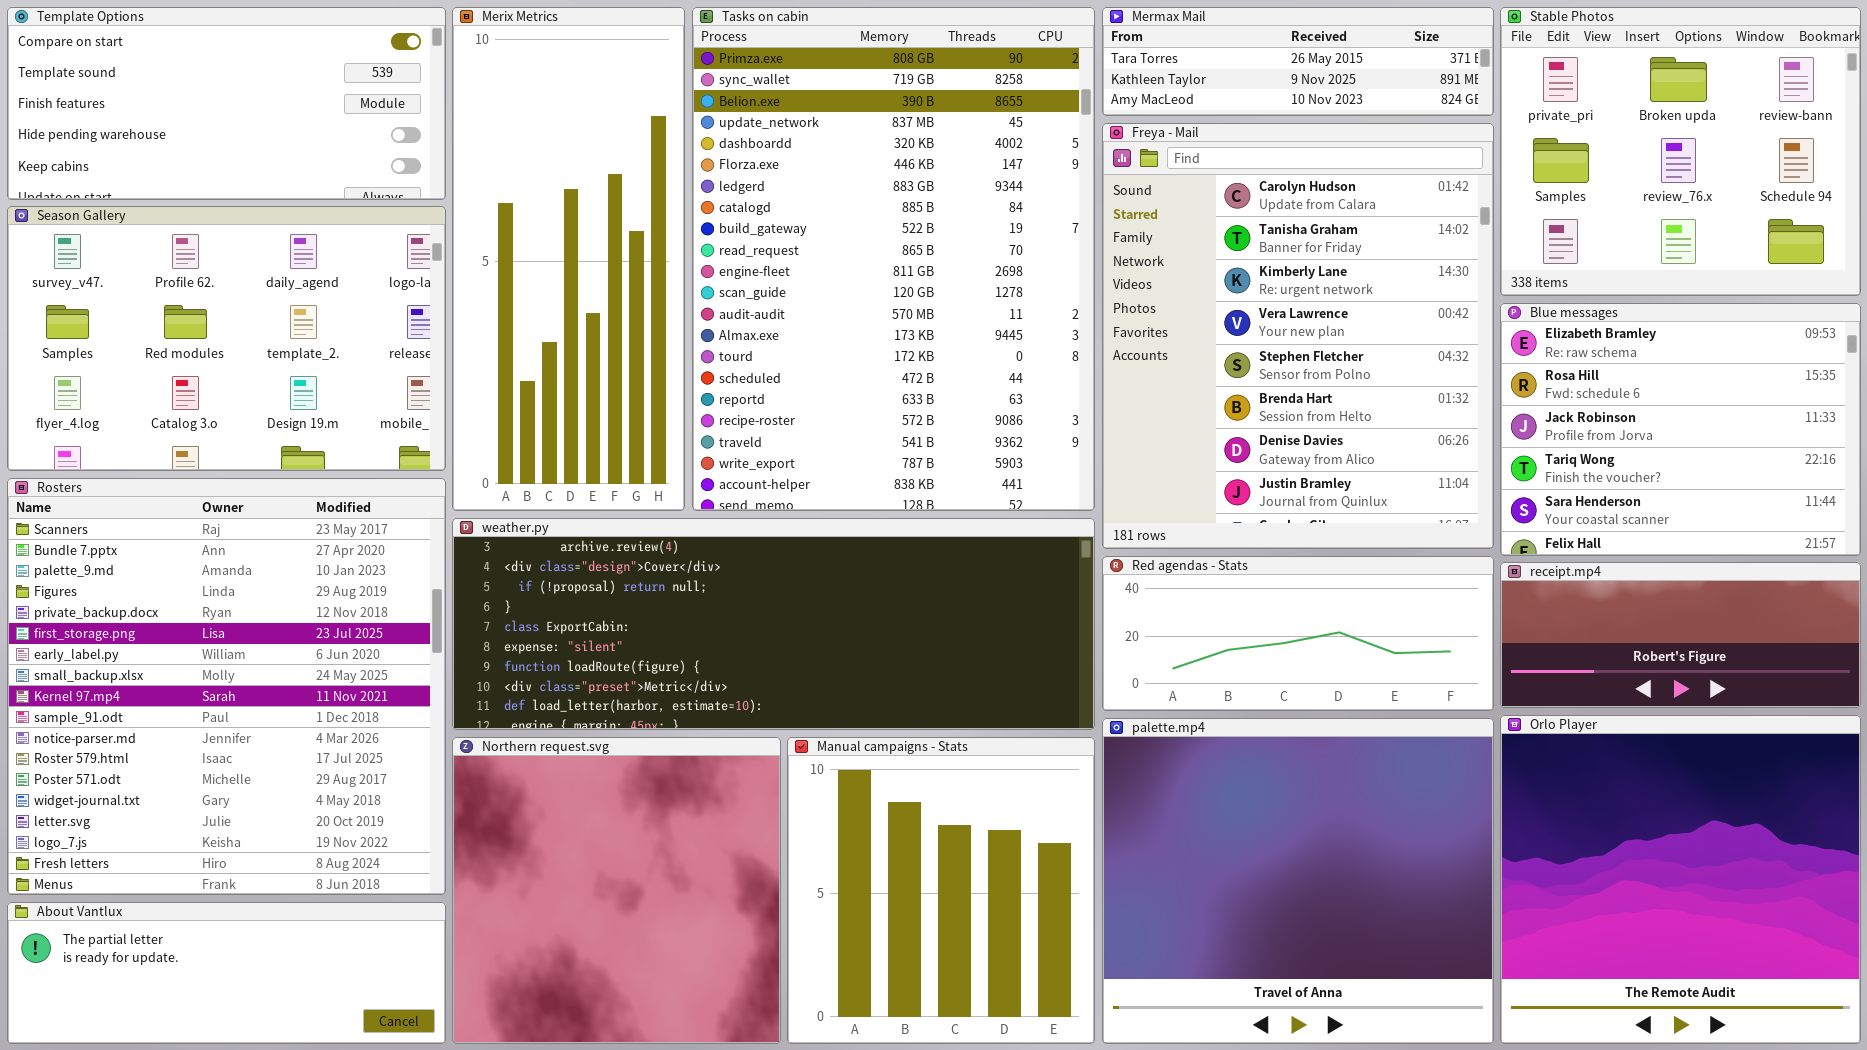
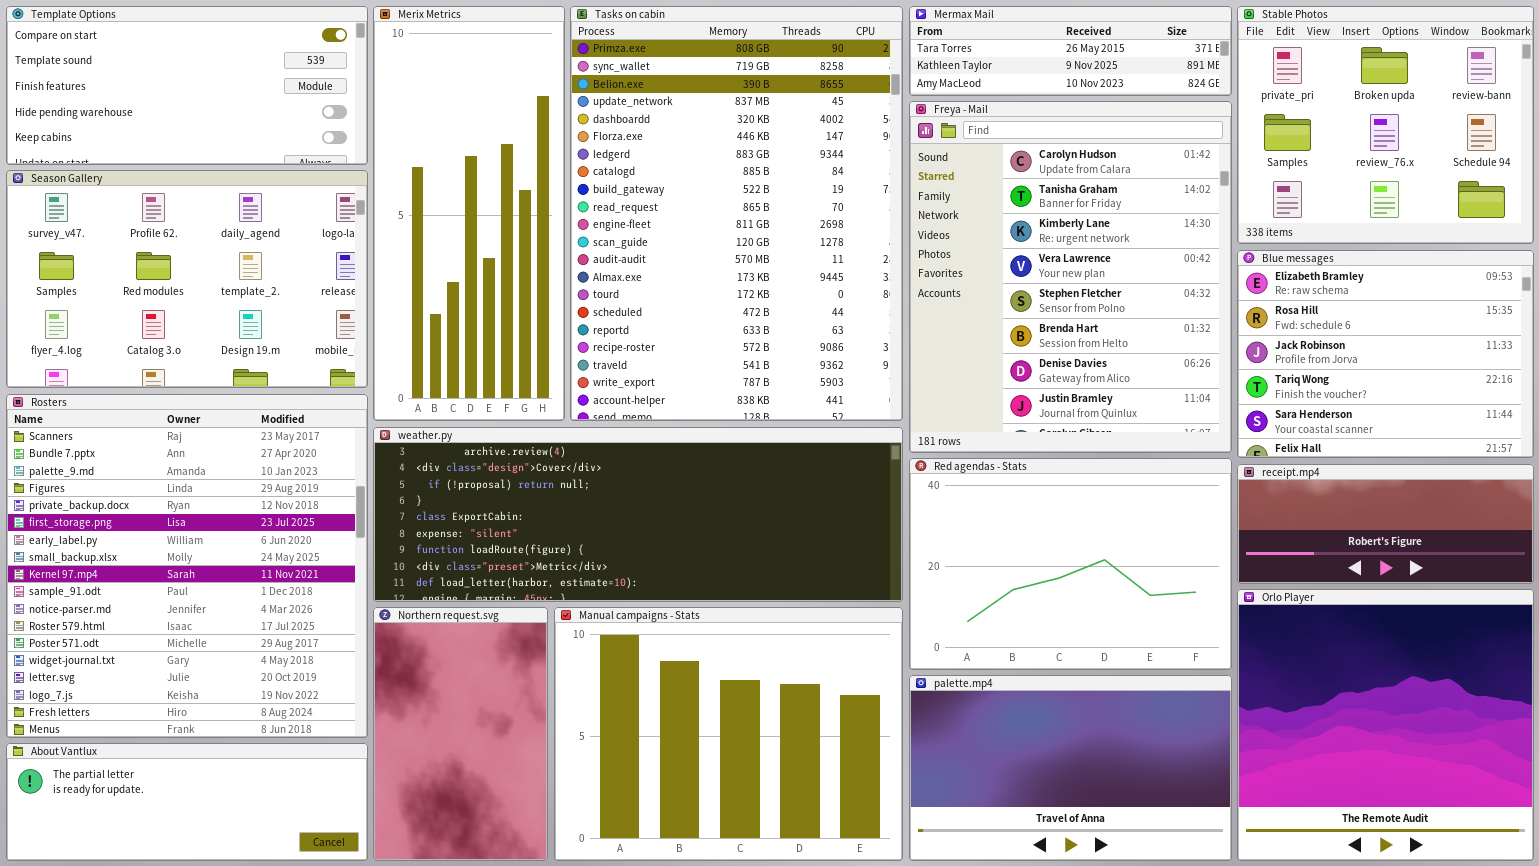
Red agendas - Stats: [1102,556,1494,711] -> [909,458,1232,670], resized
palette.mp4: [1102,718,1494,1044] -> [909,675,1232,861], resized
Northern request.svg: [452,737,781,1044] -> [373,607,548,861], resized
Manual campaigns - Stats: [787,737,1095,1044] -> [554,607,903,861], resized

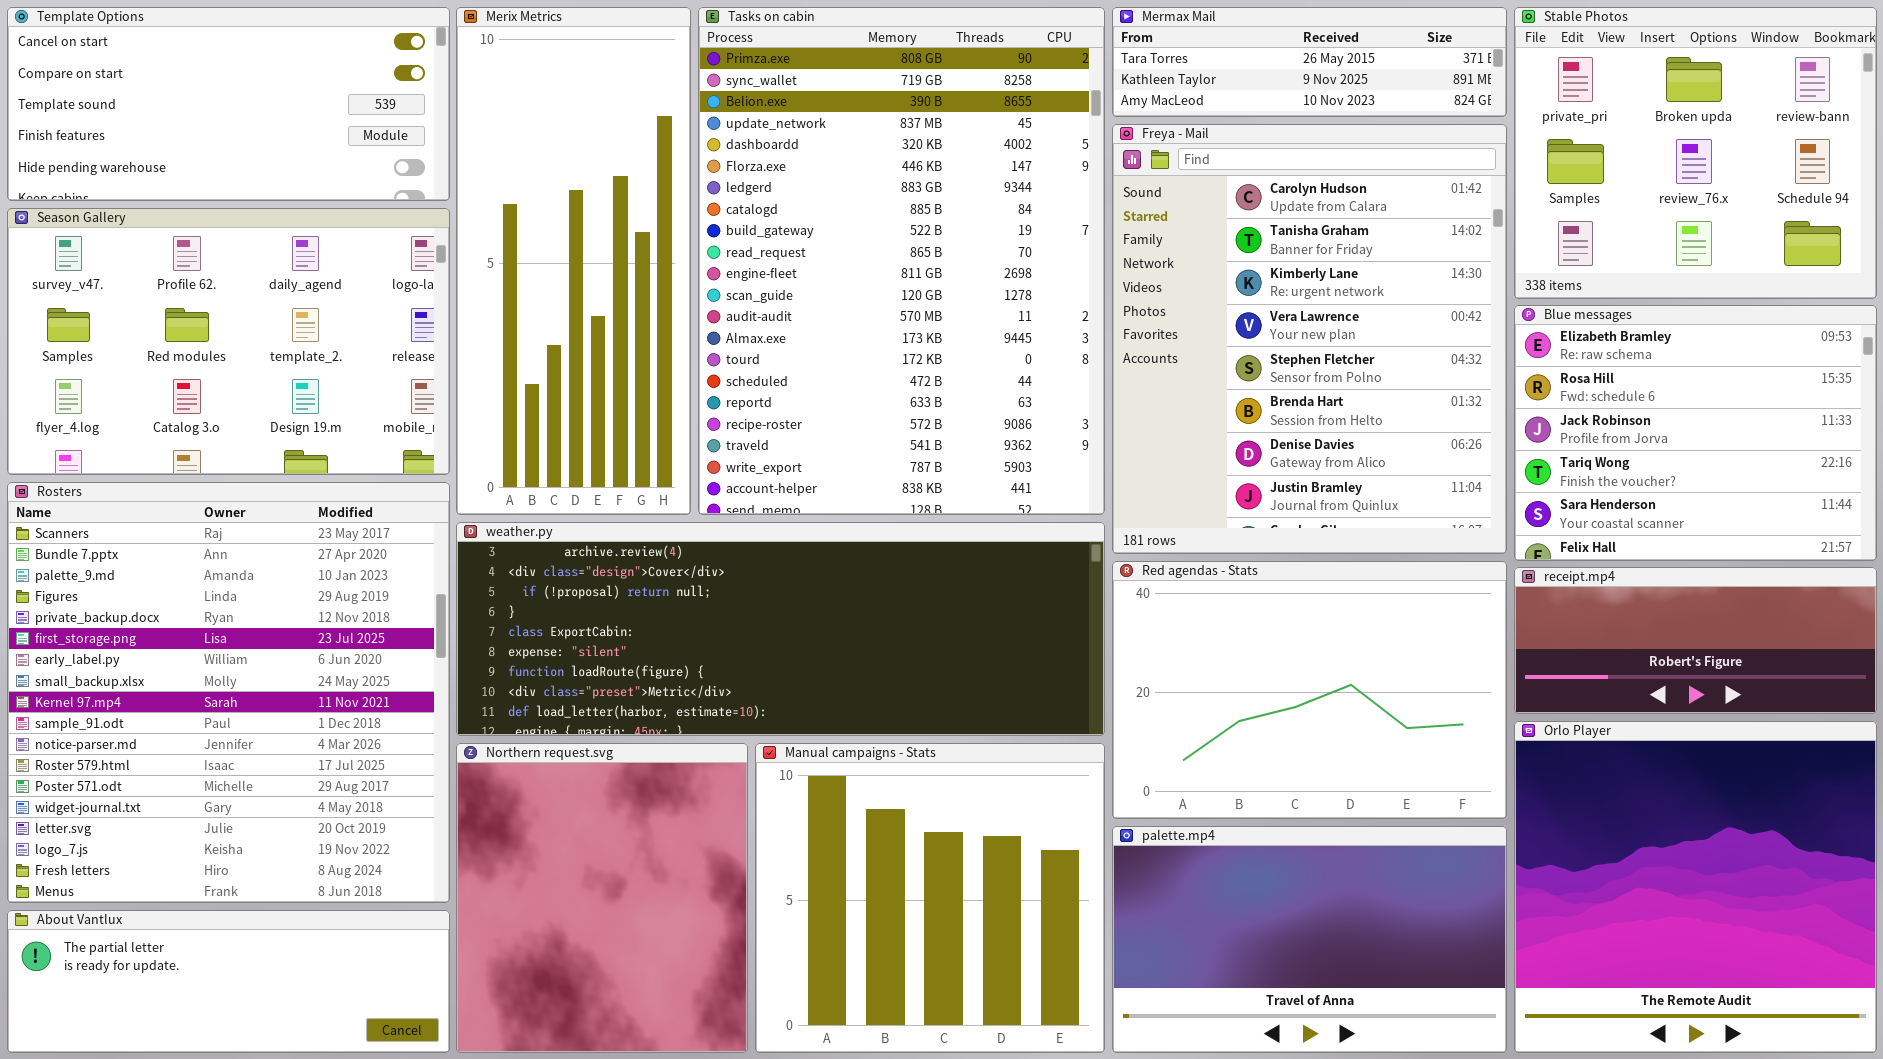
Template Options: [6,6,368,165] -> [7,7,450,201], scrolled up 1 row
Northern request.svg: [373,607,548,861] -> [456,743,748,1053], resized
Manual campaigns - Stats: [554,607,903,861] -> [755,743,1105,1053], resized

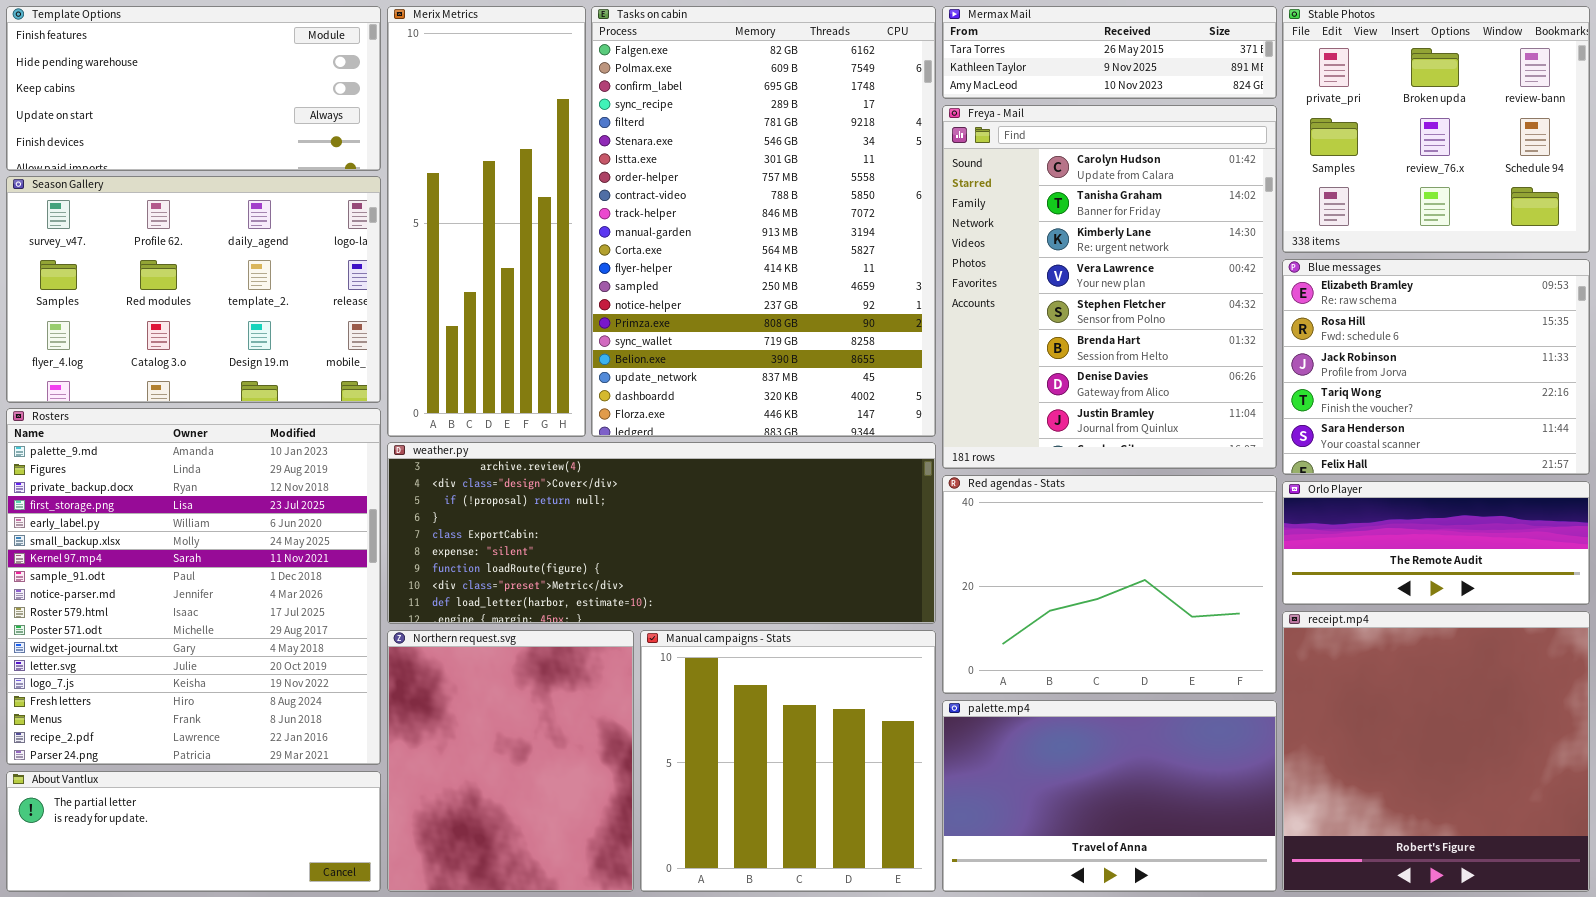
Template Options: [7,7,450,201] -> [6,6,381,171], scrolled down 3 rows
Tasks on cabin: [698,7,1105,515] -> [591,6,936,437], scrolled up 15 rows
Rosters: [7,482,450,903] -> [6,408,381,765], scrolled down 2 rows
receipt.mp4: [1514,567,1877,714] -> [1282,611,1590,892], moved, resized
Orlo Player: [1514,721,1877,1053] -> [1282,481,1590,605], moved, resized

